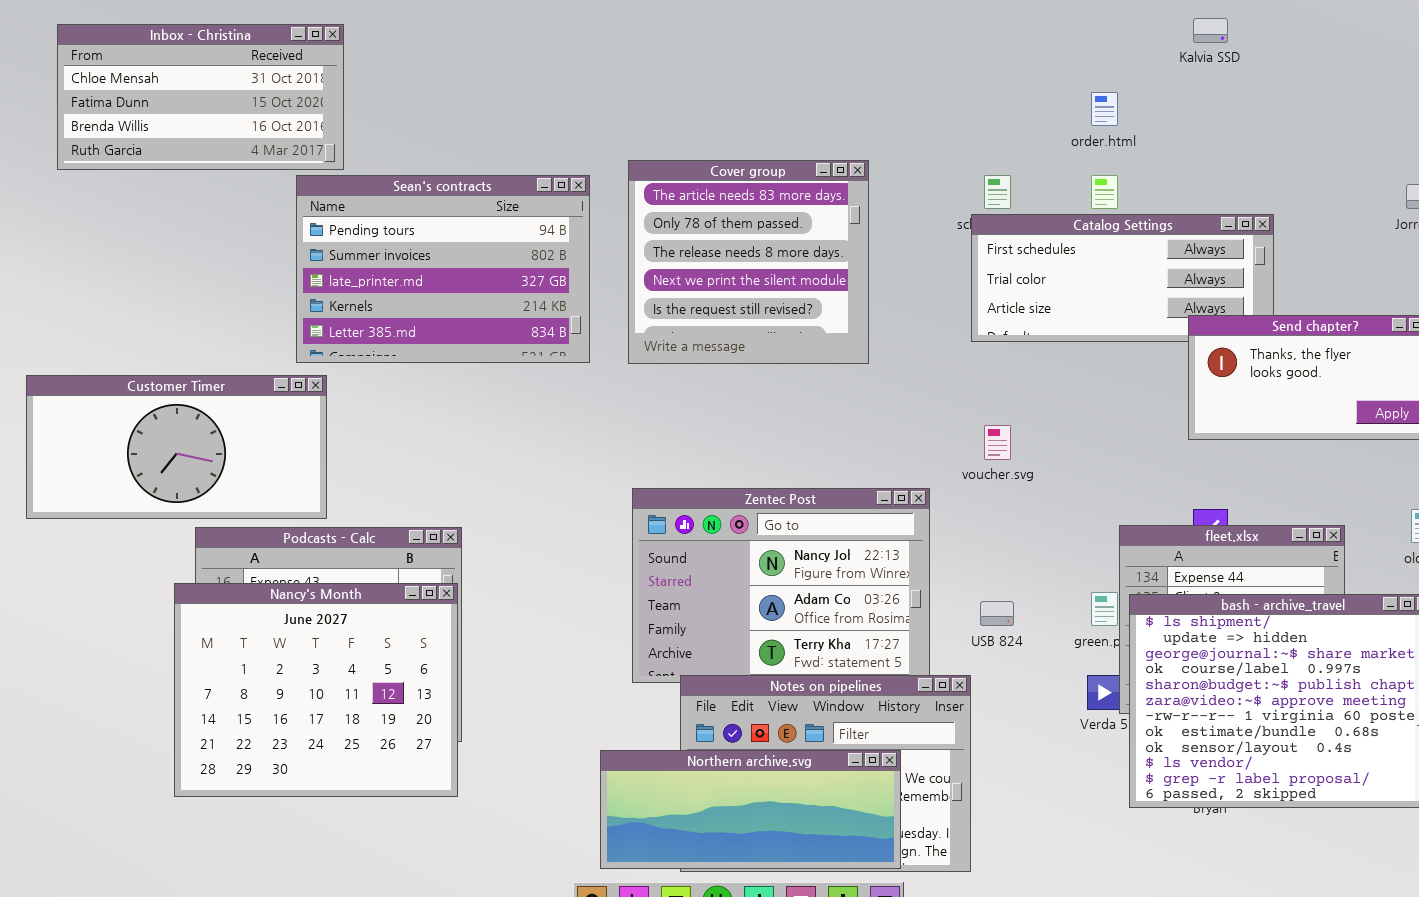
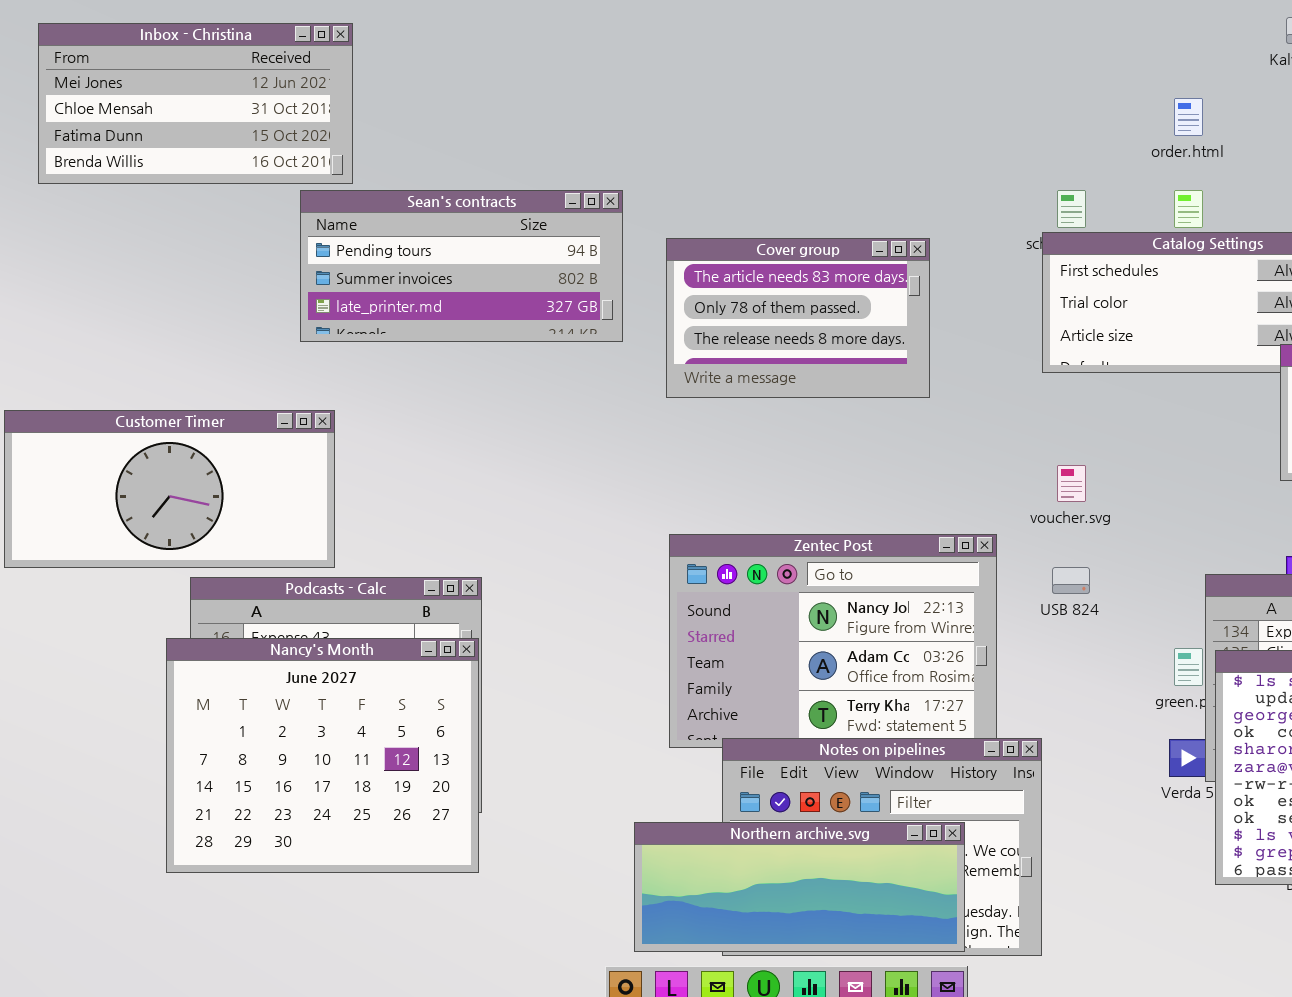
Inbox - Christina: [57,24,344,170] -> [38,23,353,184], scrolled up 1 row
Cover group: [628,160,869,364] -> [666,238,930,398], resized
Sean's contracts: [296,175,590,363] -> [300,190,623,342], resized
USB 824: [980,601,1014,626] -> [1052,567,1090,594], moved

